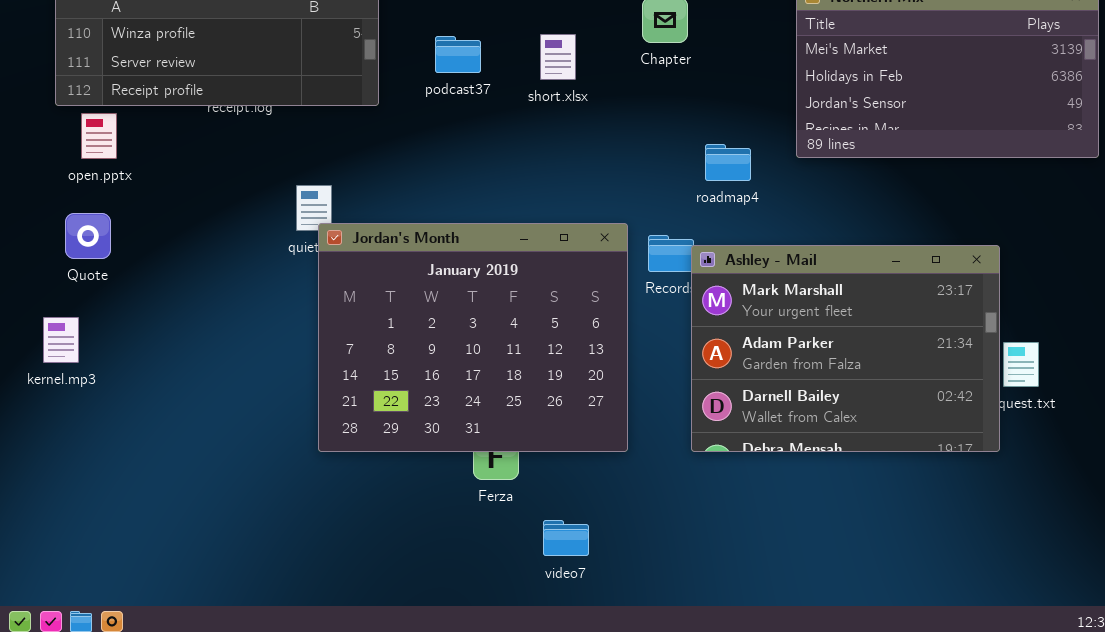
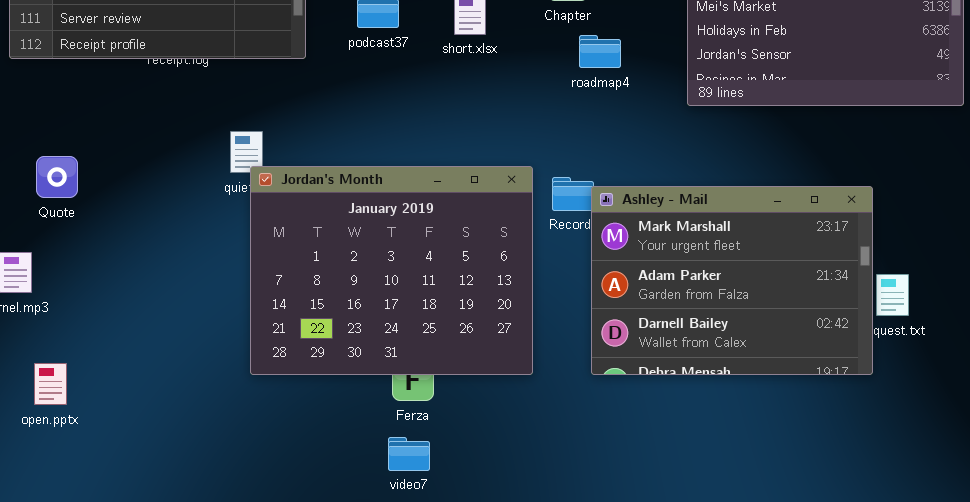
open.pptx: [81,113,117,159] -> [34,363,67,405], moved
roadmap4: [705,144,751,181] -> [579,35,621,68], moved
Quote: [65,213,111,259] -> [36,156,78,198], moved
video7: [543,520,589,556] -> [388,437,430,471], moved

